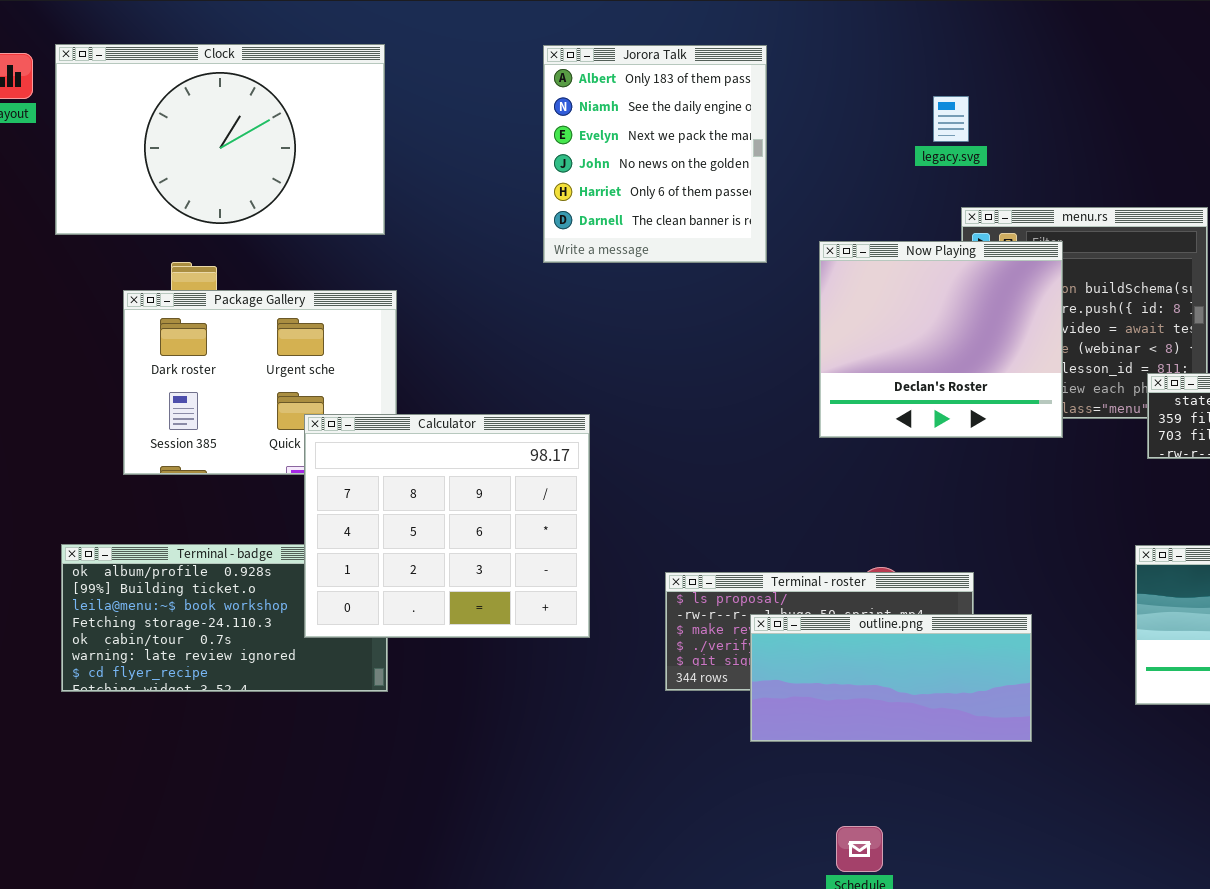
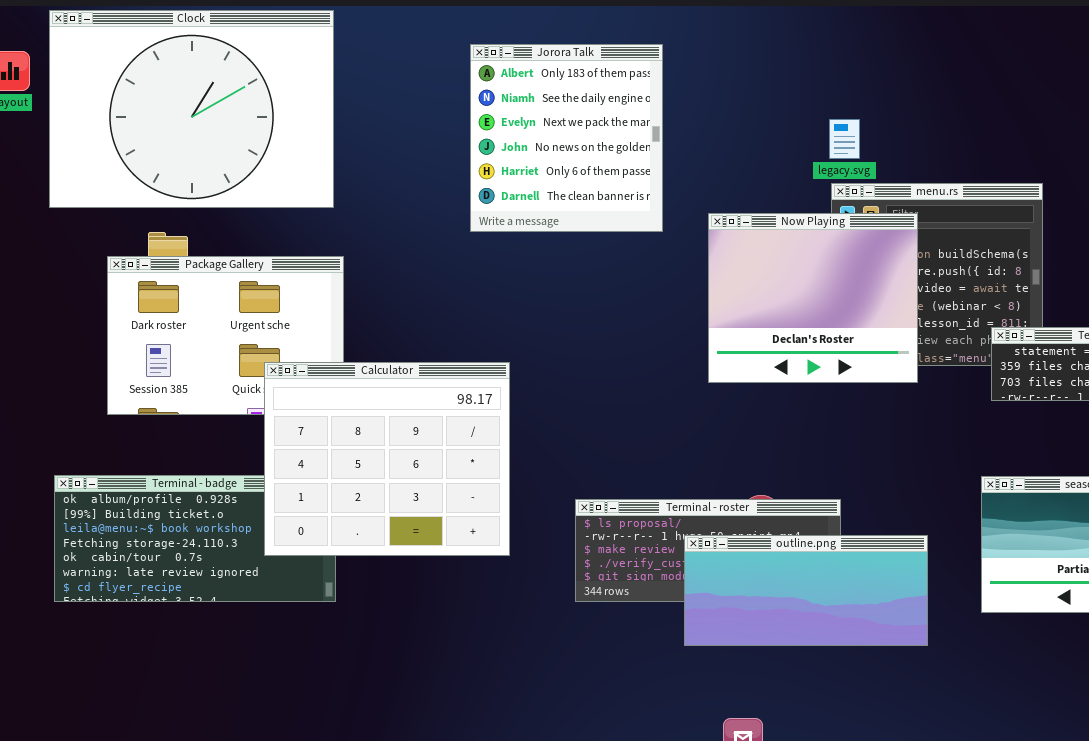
Clock: [55,44,385,235] -> [49,10,334,208], resized
legacy.svg: [933,96,969,142] -> [829,119,860,159], moved
outline.png: [750,614,1032,742] -> [684,535,928,646], moved

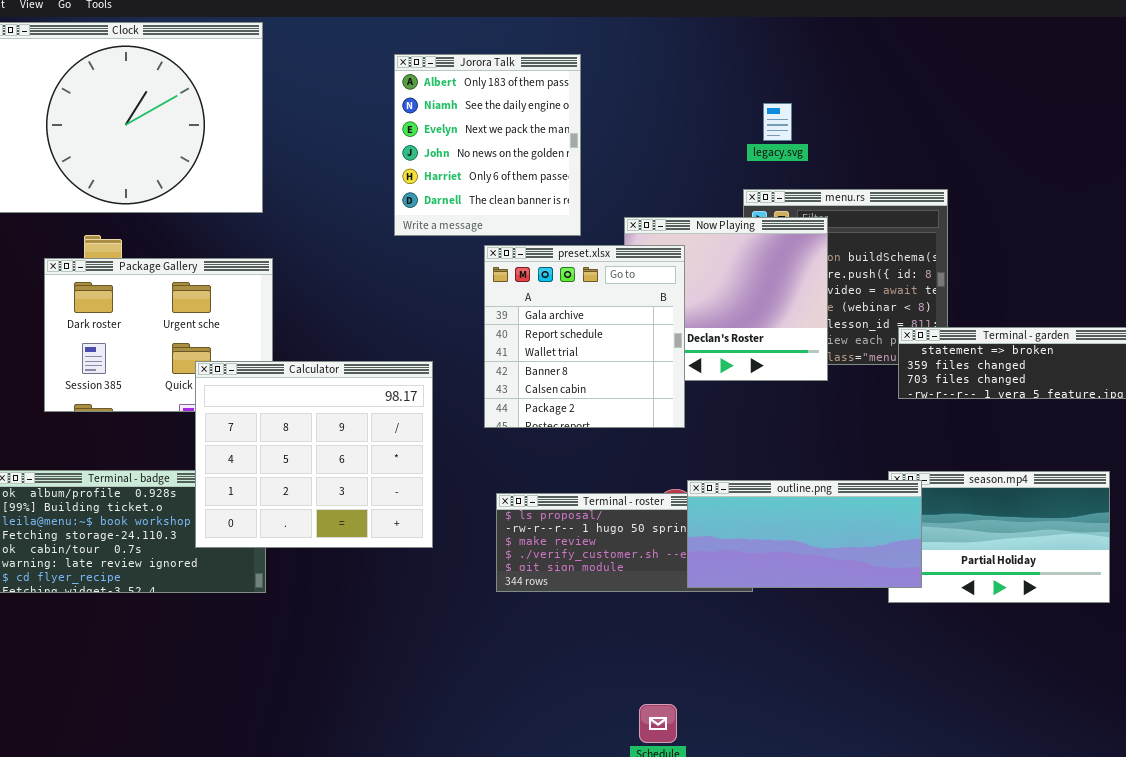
legacy.svg: [829,119,860,159] -> [763,103,792,141], moved
preset.xlsx: none -> [484,245,685,428], opened
outline.png: [684,535,928,646] -> [687,480,922,588], moved

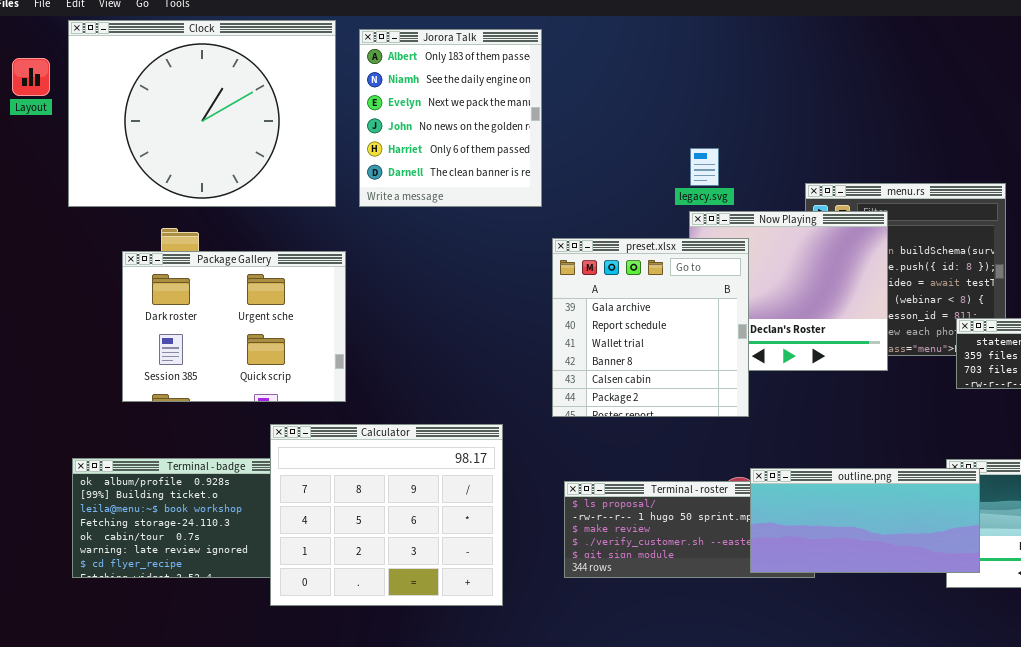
Jorora Talk: [394,54,581,236] -> [359,29,542,207], moved
legacy.svg: [763,103,792,141] -> [690,148,719,186], moved
Calculator: [195,361,433,548] -> [270,424,503,606], moved

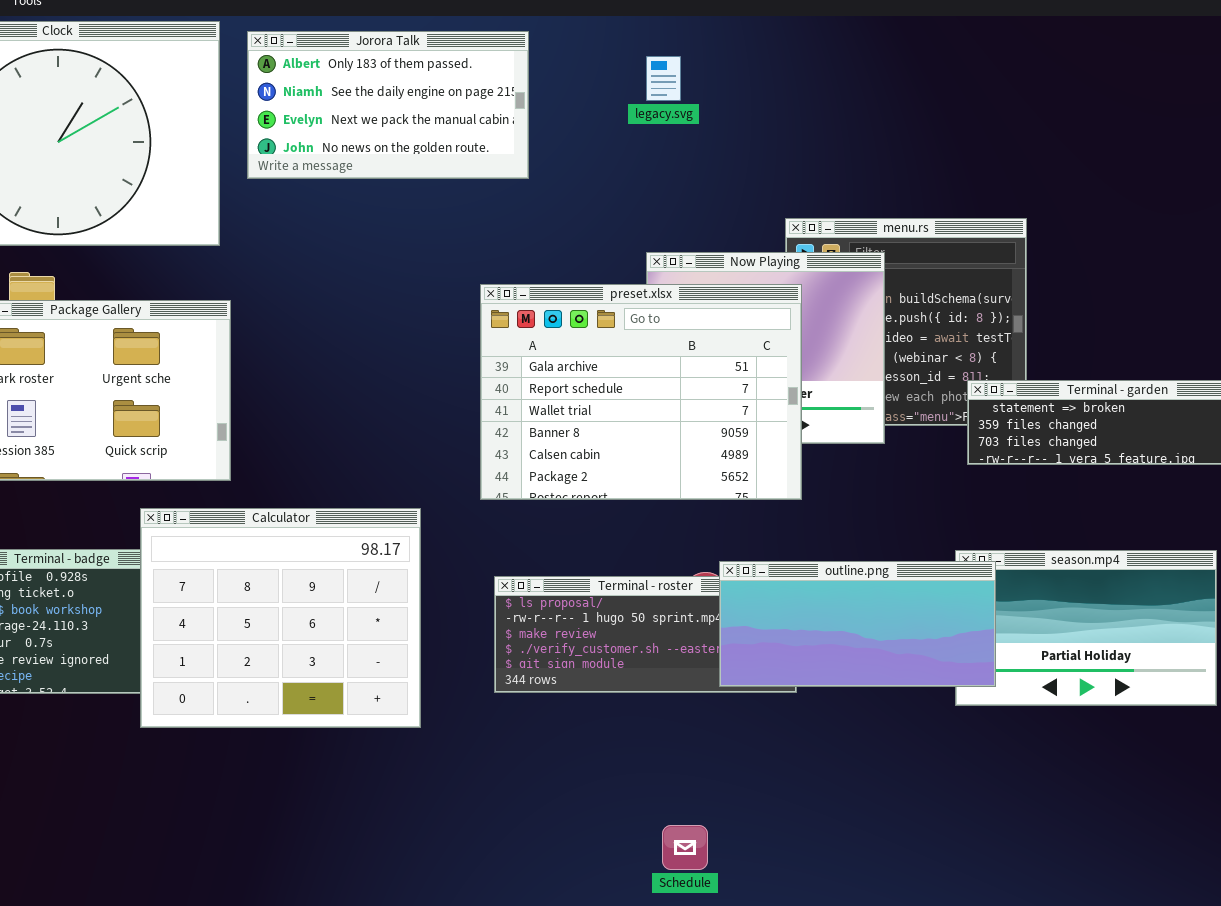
Jorora Talk: [359,29,542,207] -> [247,31,529,179], resized
legacy.svg: [690,148,719,186] -> [646,56,681,101], moved
preset.xlsx: [552,238,749,417] -> [480,284,802,500], resized

